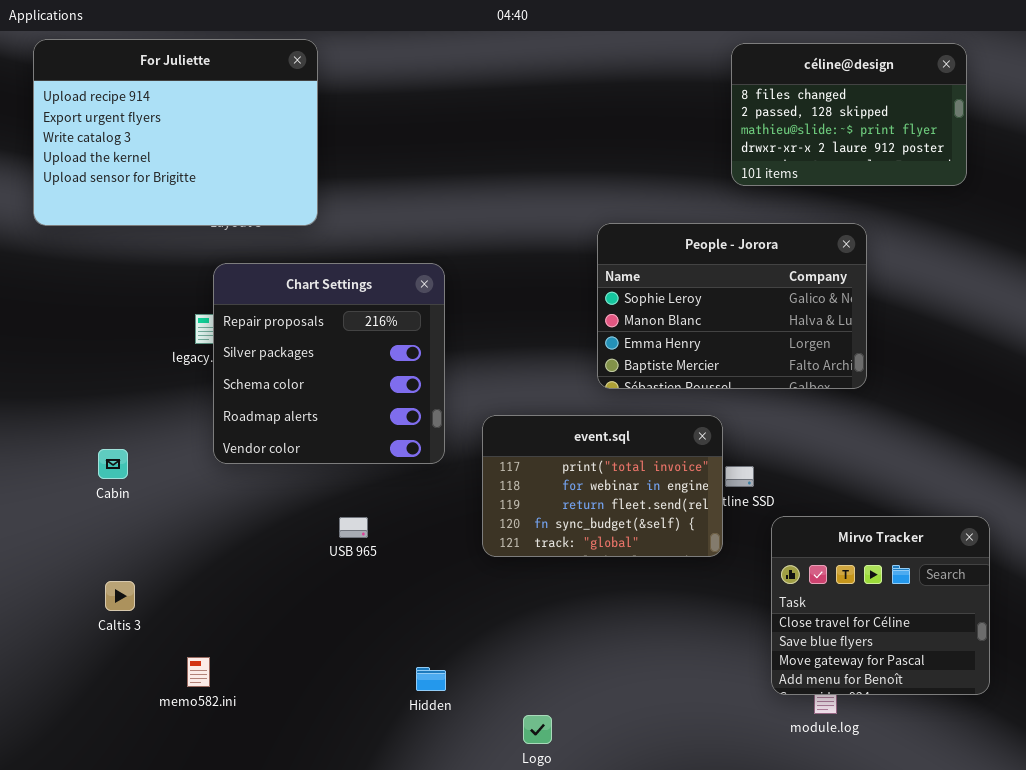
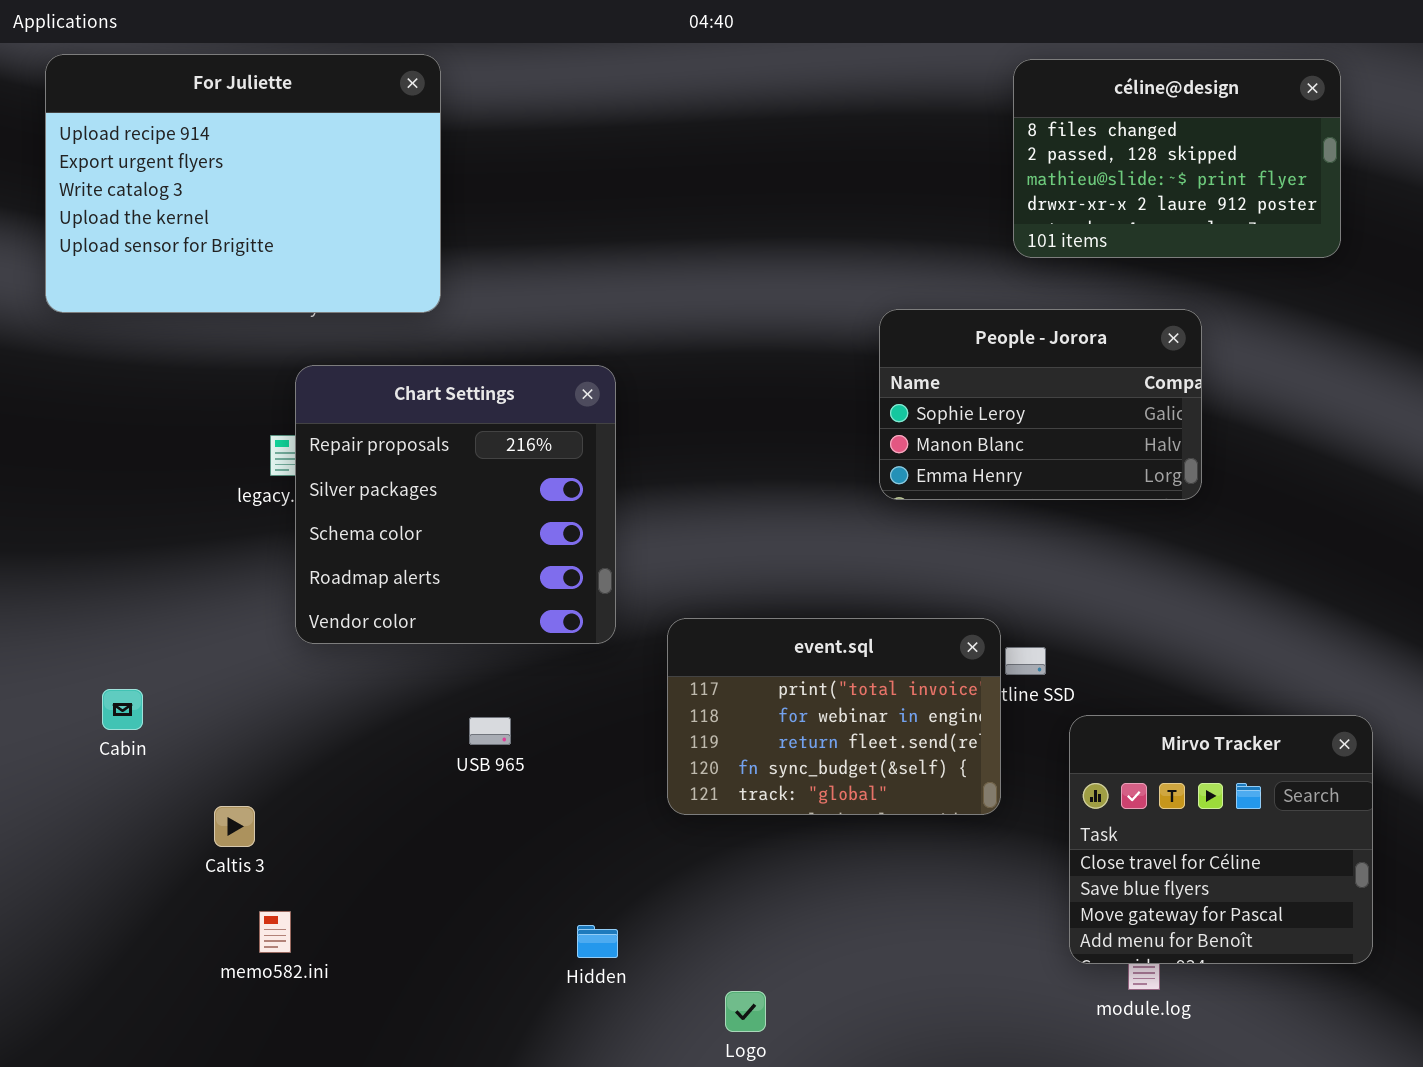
People - Jorora: [597,223,867,389] -> [879,309,1202,500], resized
event.sql: [482,415,723,557] -> [667,618,1001,815], moved
Cabin: [98,449,128,479] -> [102,689,143,730], moved
Caltis 3: [105,581,135,611] -> [214,806,255,847], moved

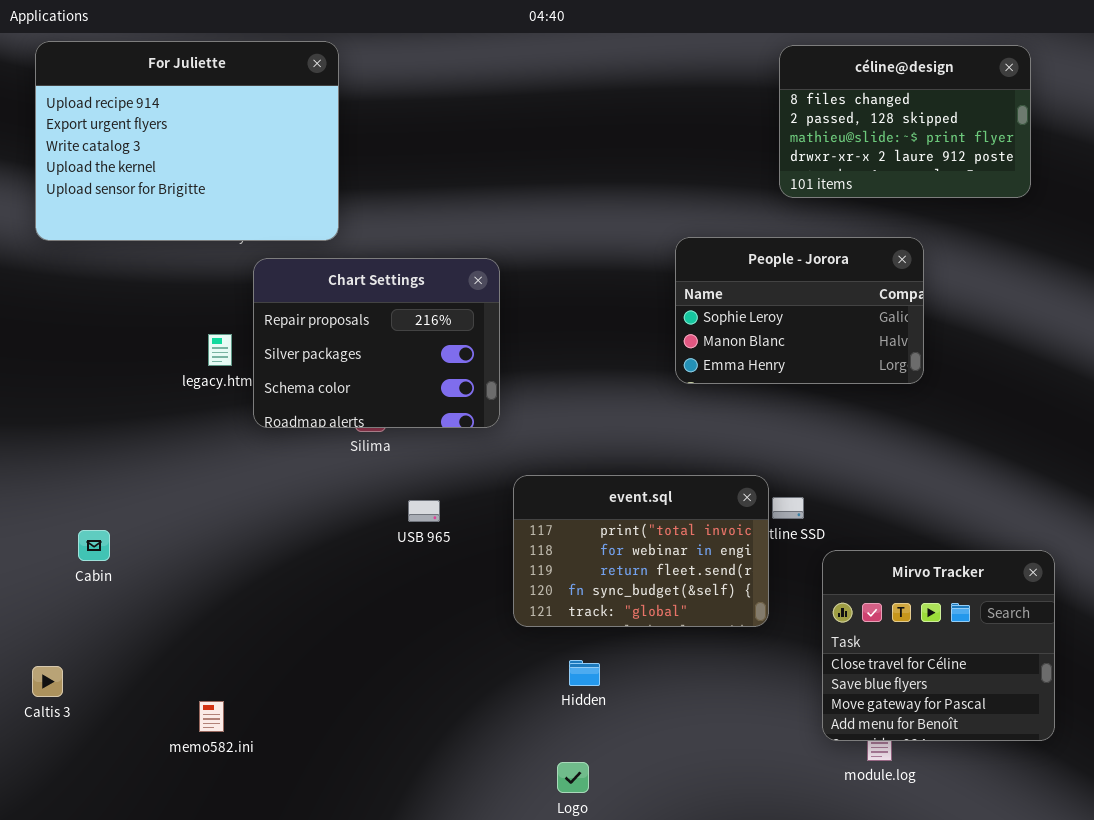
Chart Settings: [295,365,616,644] -> [253,258,500,428], moved, resized
USB 965: [469,717,511,745] -> [408,500,440,522], moved
Caltis 3: [214,806,255,847] -> [32,666,63,697], moved
Hidden: [577,925,618,958] -> [569,660,600,686], moved

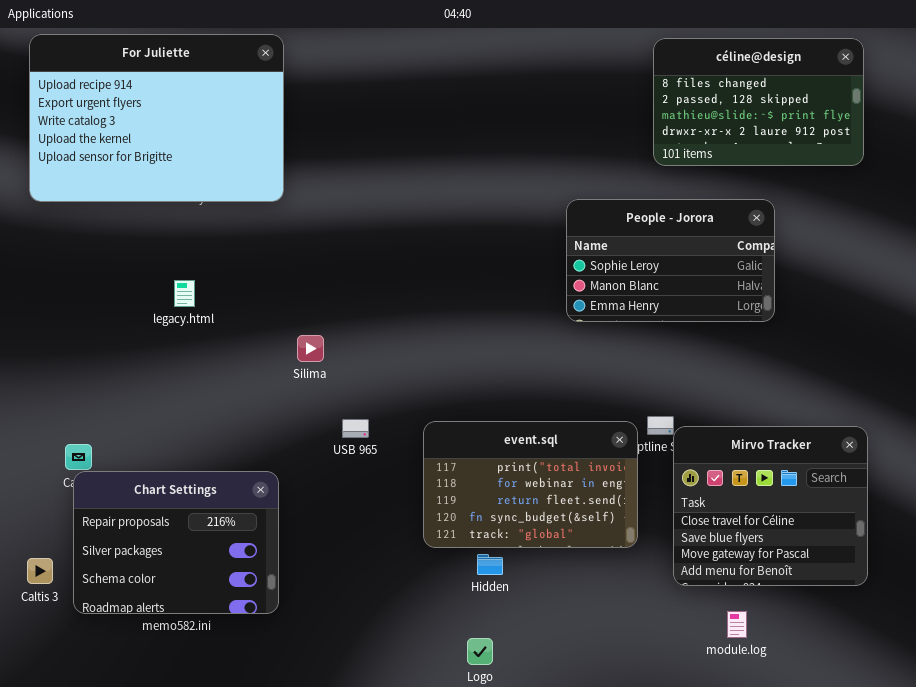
Chart Settings: [253,258,500,428] -> [73,471,279,614], moved
event.sql: [513,475,769,627] -> [423,421,638,548], moved
Mirvo Tracker: [822,550,1055,741] -> [673,426,868,586], moved

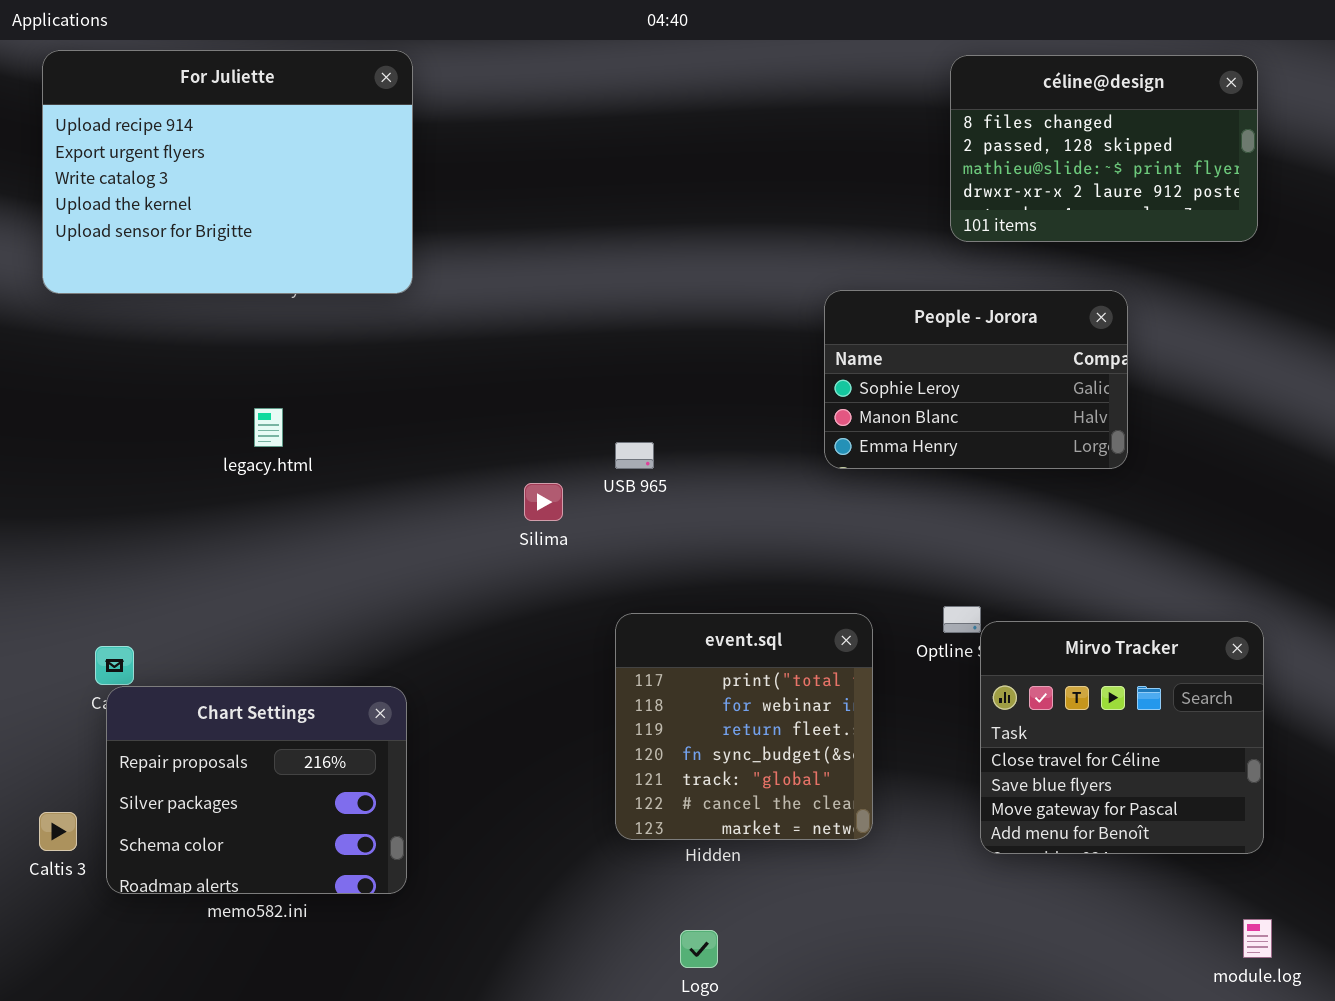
Silima: [297,335,324,362] -> [524,483,563,521], moved
USB 965: [342,419,369,438] -> [615,442,654,469], moved
event.sql: [423,421,638,548] -> [615,613,873,840], resized
module.log: [727,611,747,638] -> [1243,919,1272,958], moved

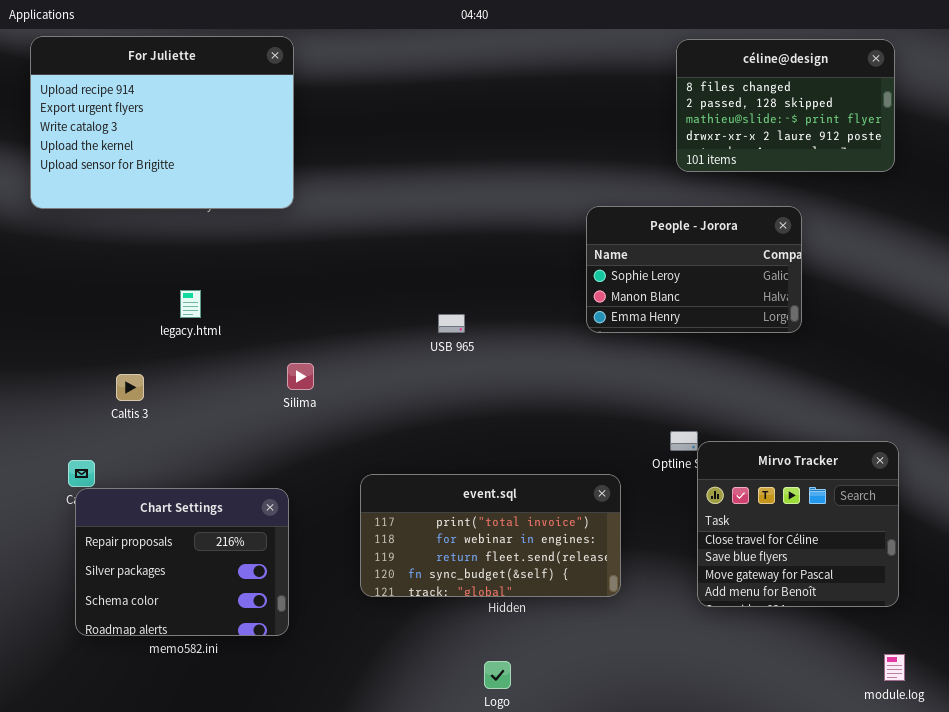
Silima: [524,483,563,521] -> [287,363,314,390], moved
event.sql: [615,613,873,840] -> [360,474,621,597], resized
Caltis 3: [39,812,77,851] -> [116,374,144,401], moved

